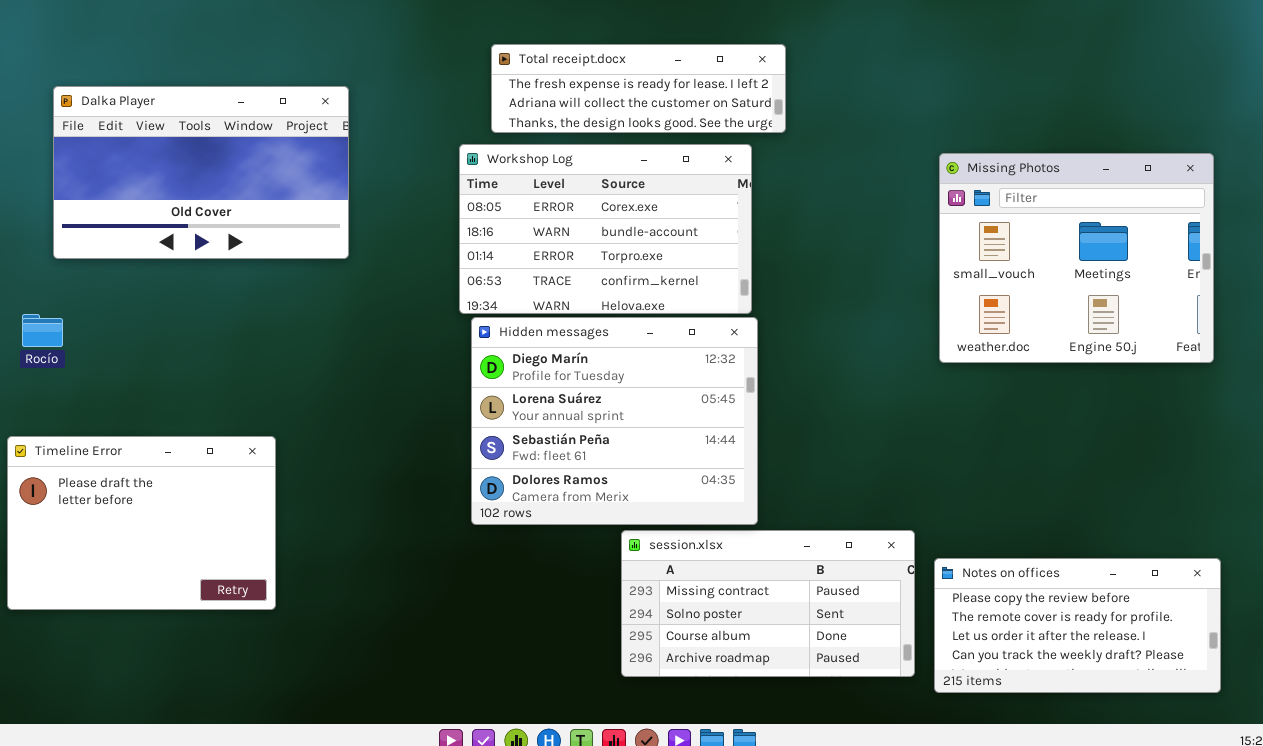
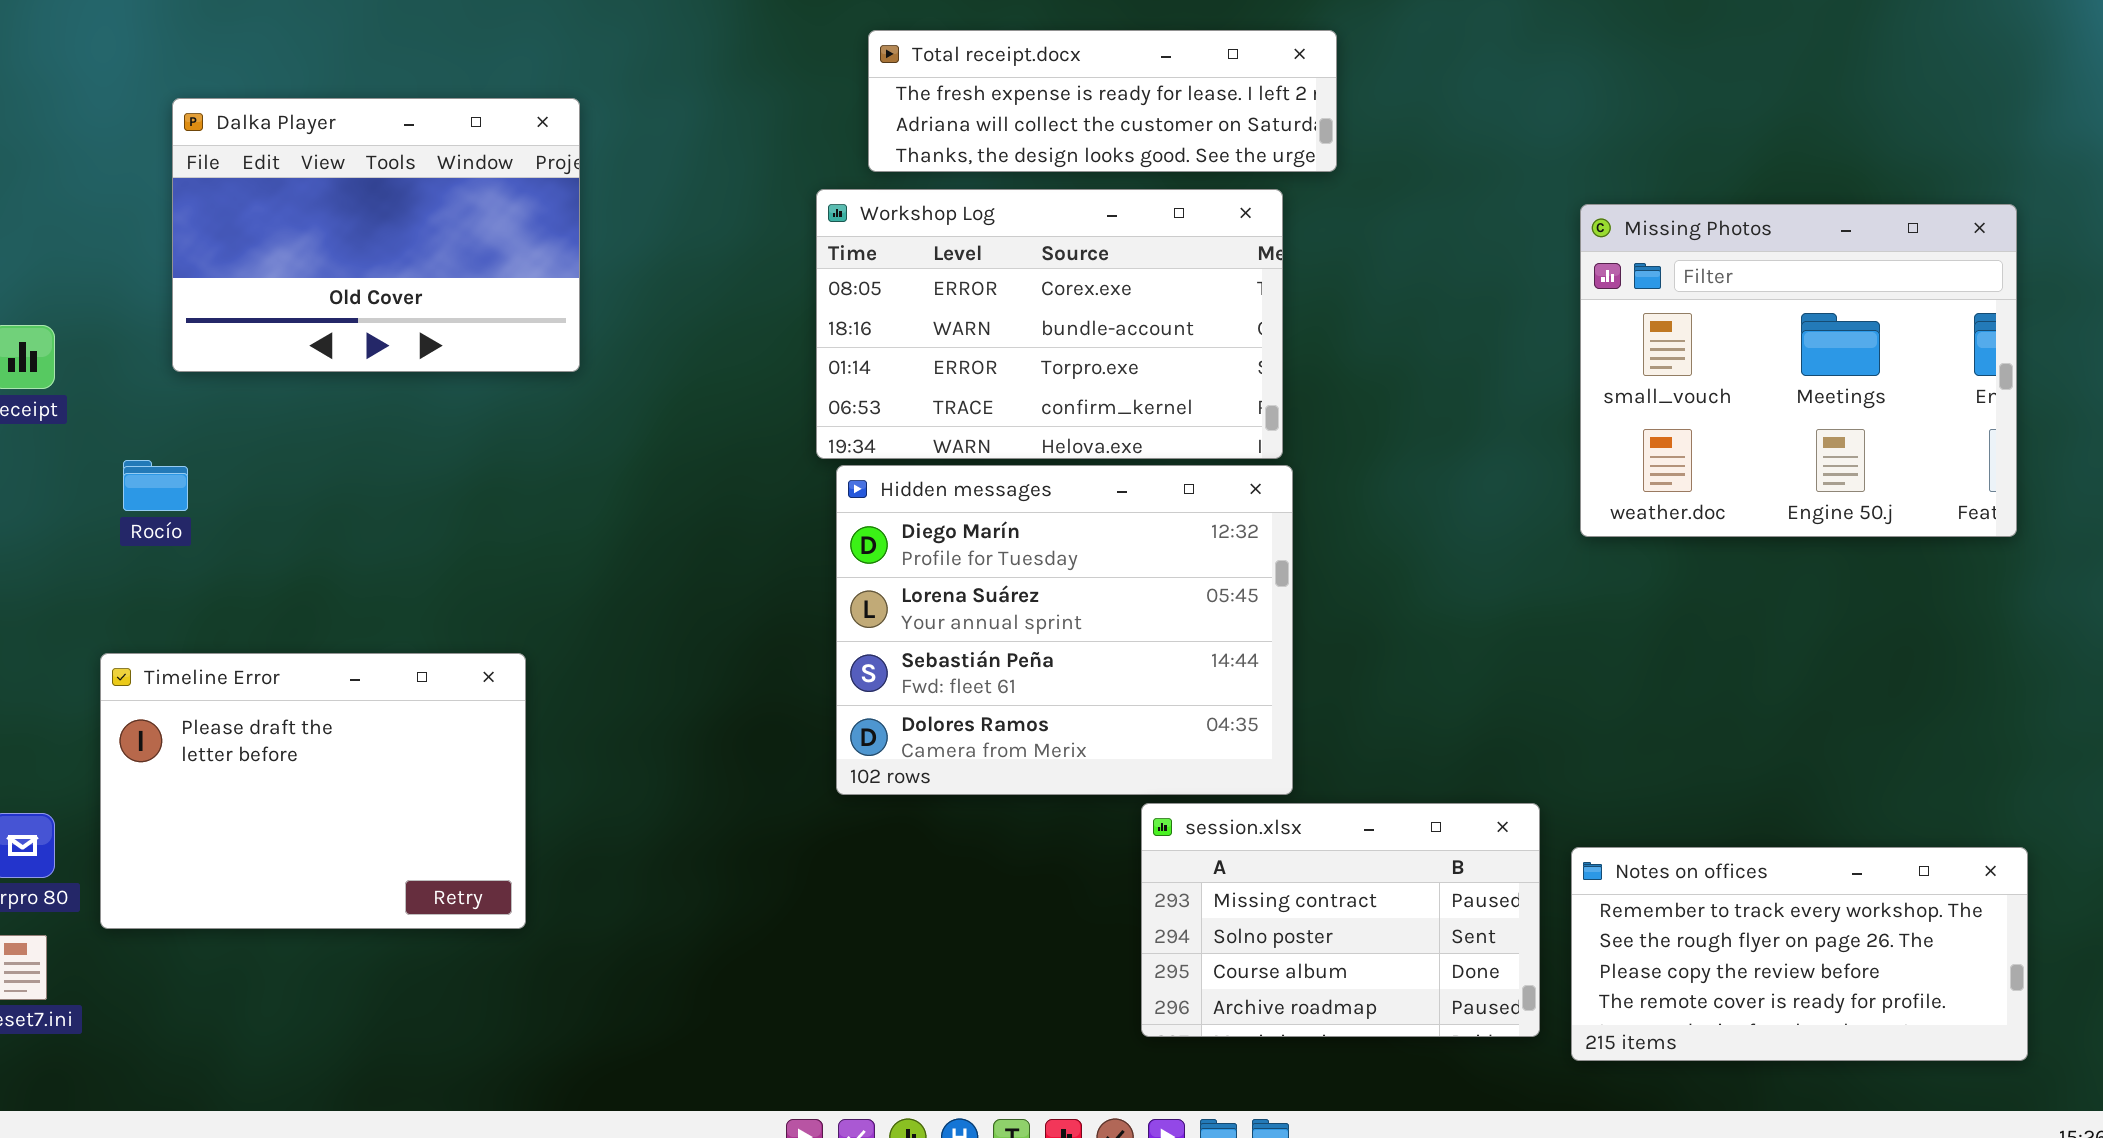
Dalka Player: [53,86,349,259] -> [172,98,580,372], resized
session.xlsx: [621,530,915,677] -> [1141,803,1540,1037], resized
Notes on offices: [934,558,1221,693] -> [1571,847,2028,1061], scrolled up 2 rows

